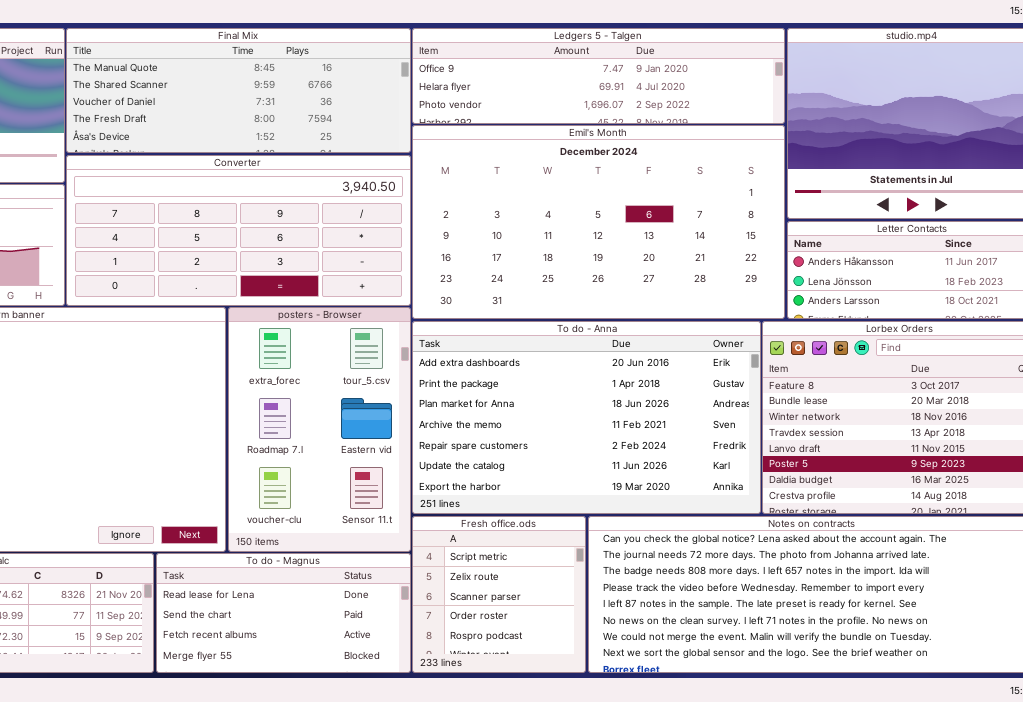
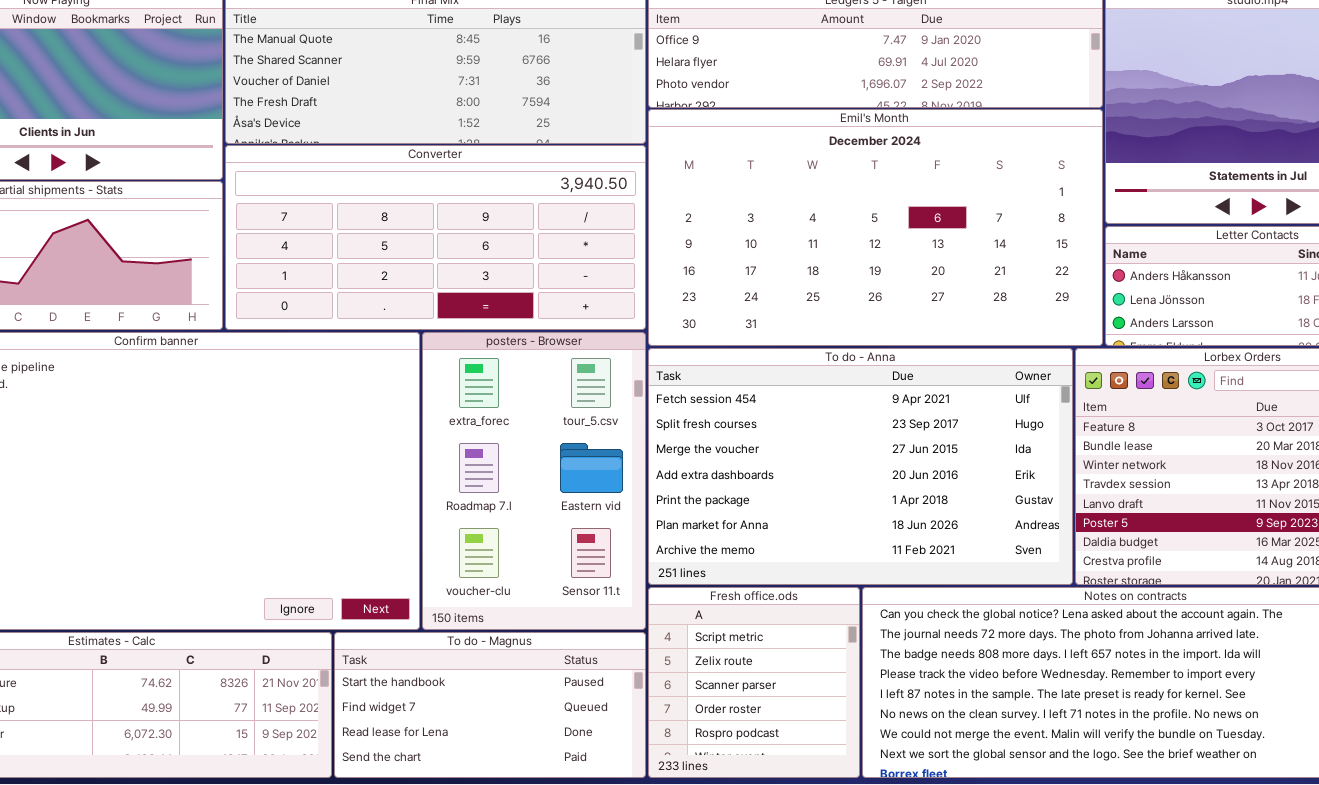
To do - Anna: [412,321,761,514] -> [648,348,1073,585], scrolled up 3 rows
To do - Magnus: [156,553,411,673] -> [334,632,646,778], scrolled up 2 rows

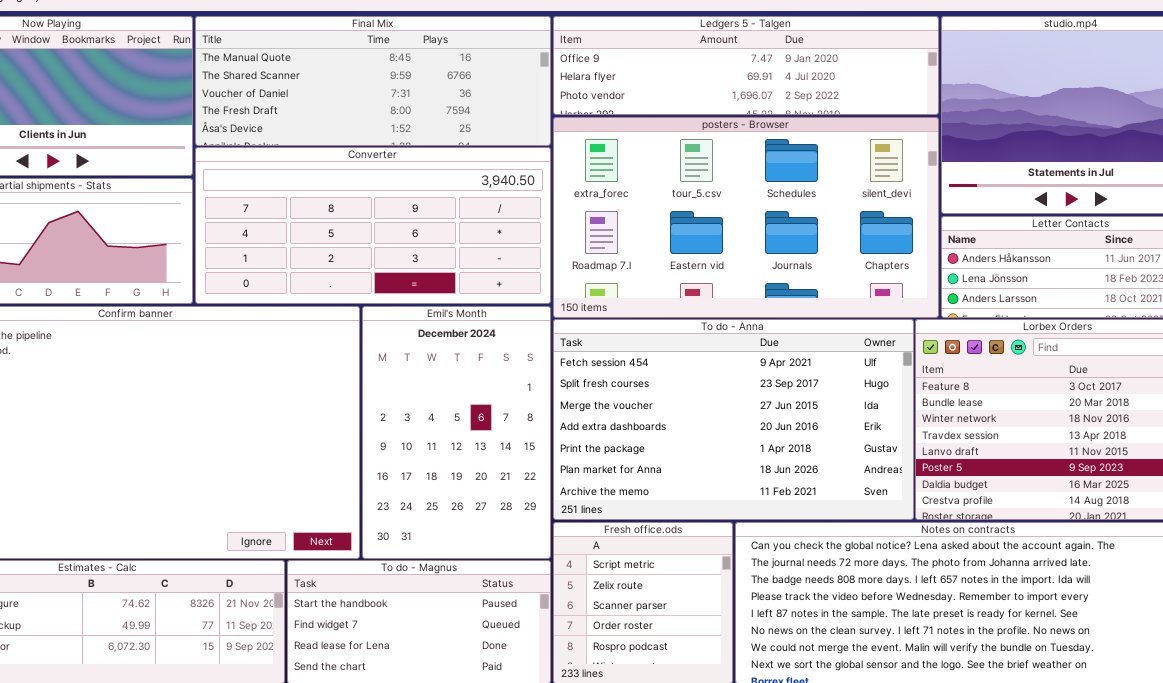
Emil's Month: [648,109,1103,346] -> [362,306,551,559], moved, resized
posters - Browser: [422,332,646,630] -> [553,117,939,318], moved, resized

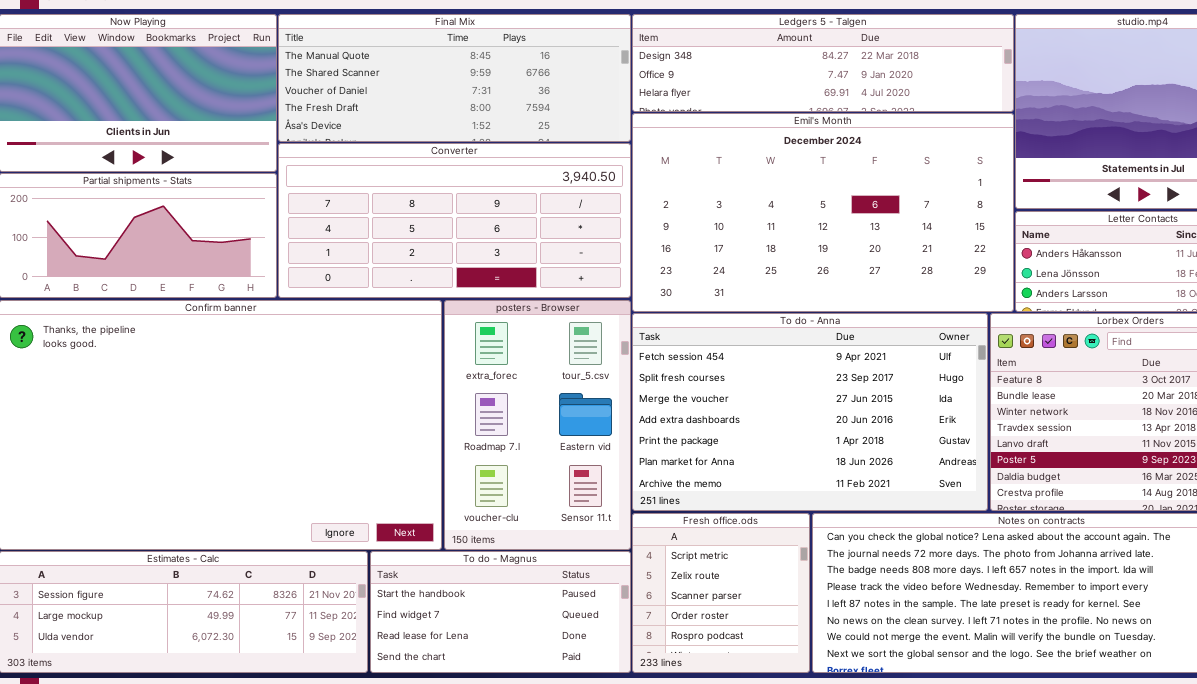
Ledgers 5 - Talgen: [553,16,939,115] -> [632,14,1014,112], scrolled up 1 row
posters - Browser: [553,117,939,318] -> [444,300,631,550], moved, resized
Emil's Month: [362,306,551,559] -> [632,113,1014,312], moved, resized

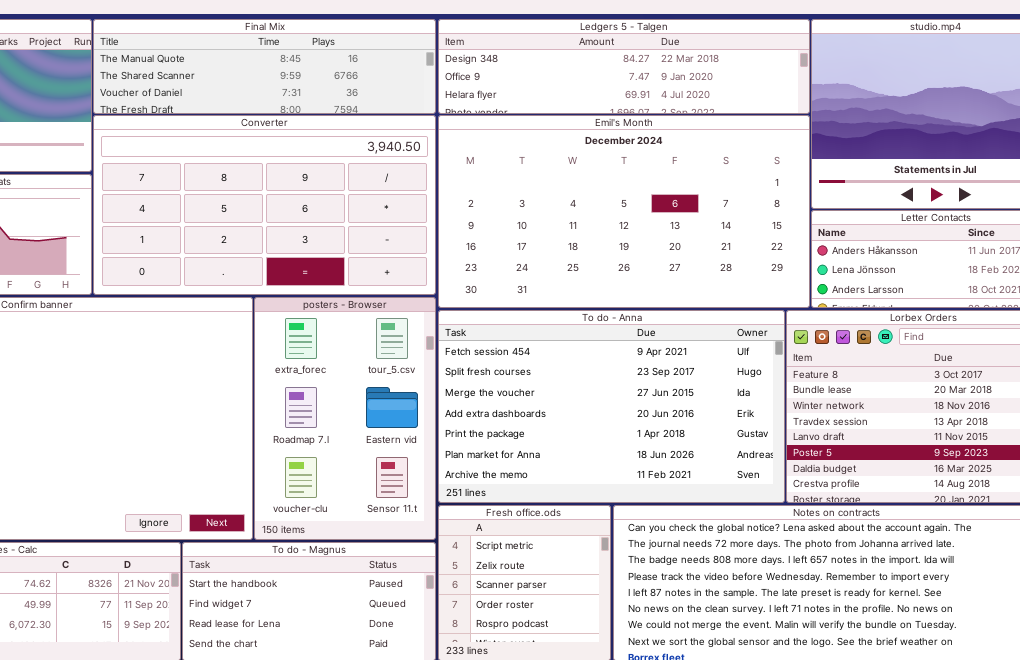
Final Mix: [278,14,631,142] -> [93,19,436,114], resized
Converter: [278,143,631,298] -> [93,115,436,295], resized

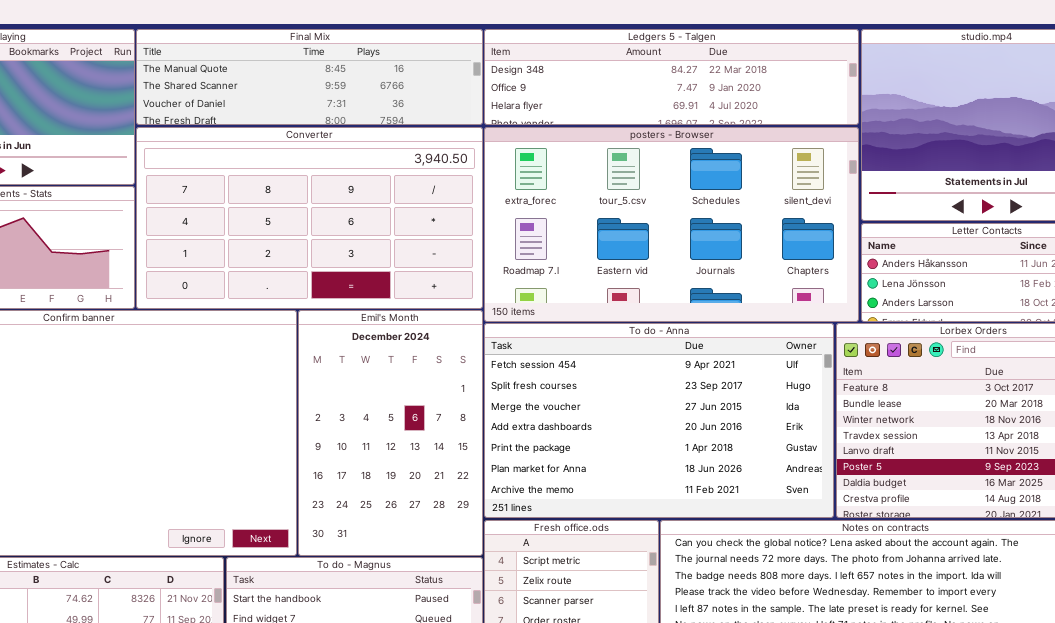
Emil's Month: [438,115,810,308] -> [298,310,483,556], moved, resized
posters - Browser: [254,297,436,540] -> [484,127,859,322], moved, resized

